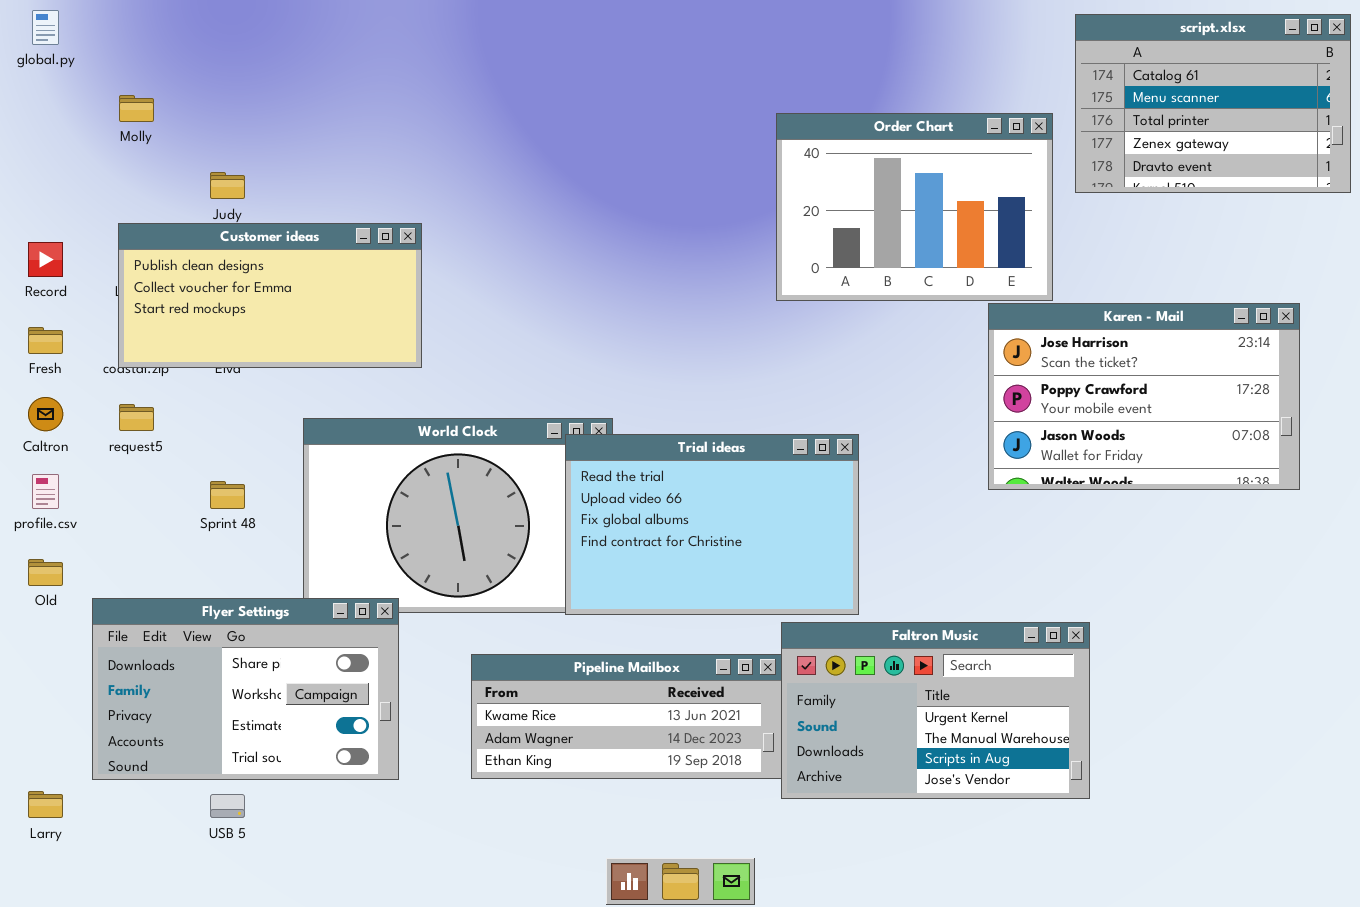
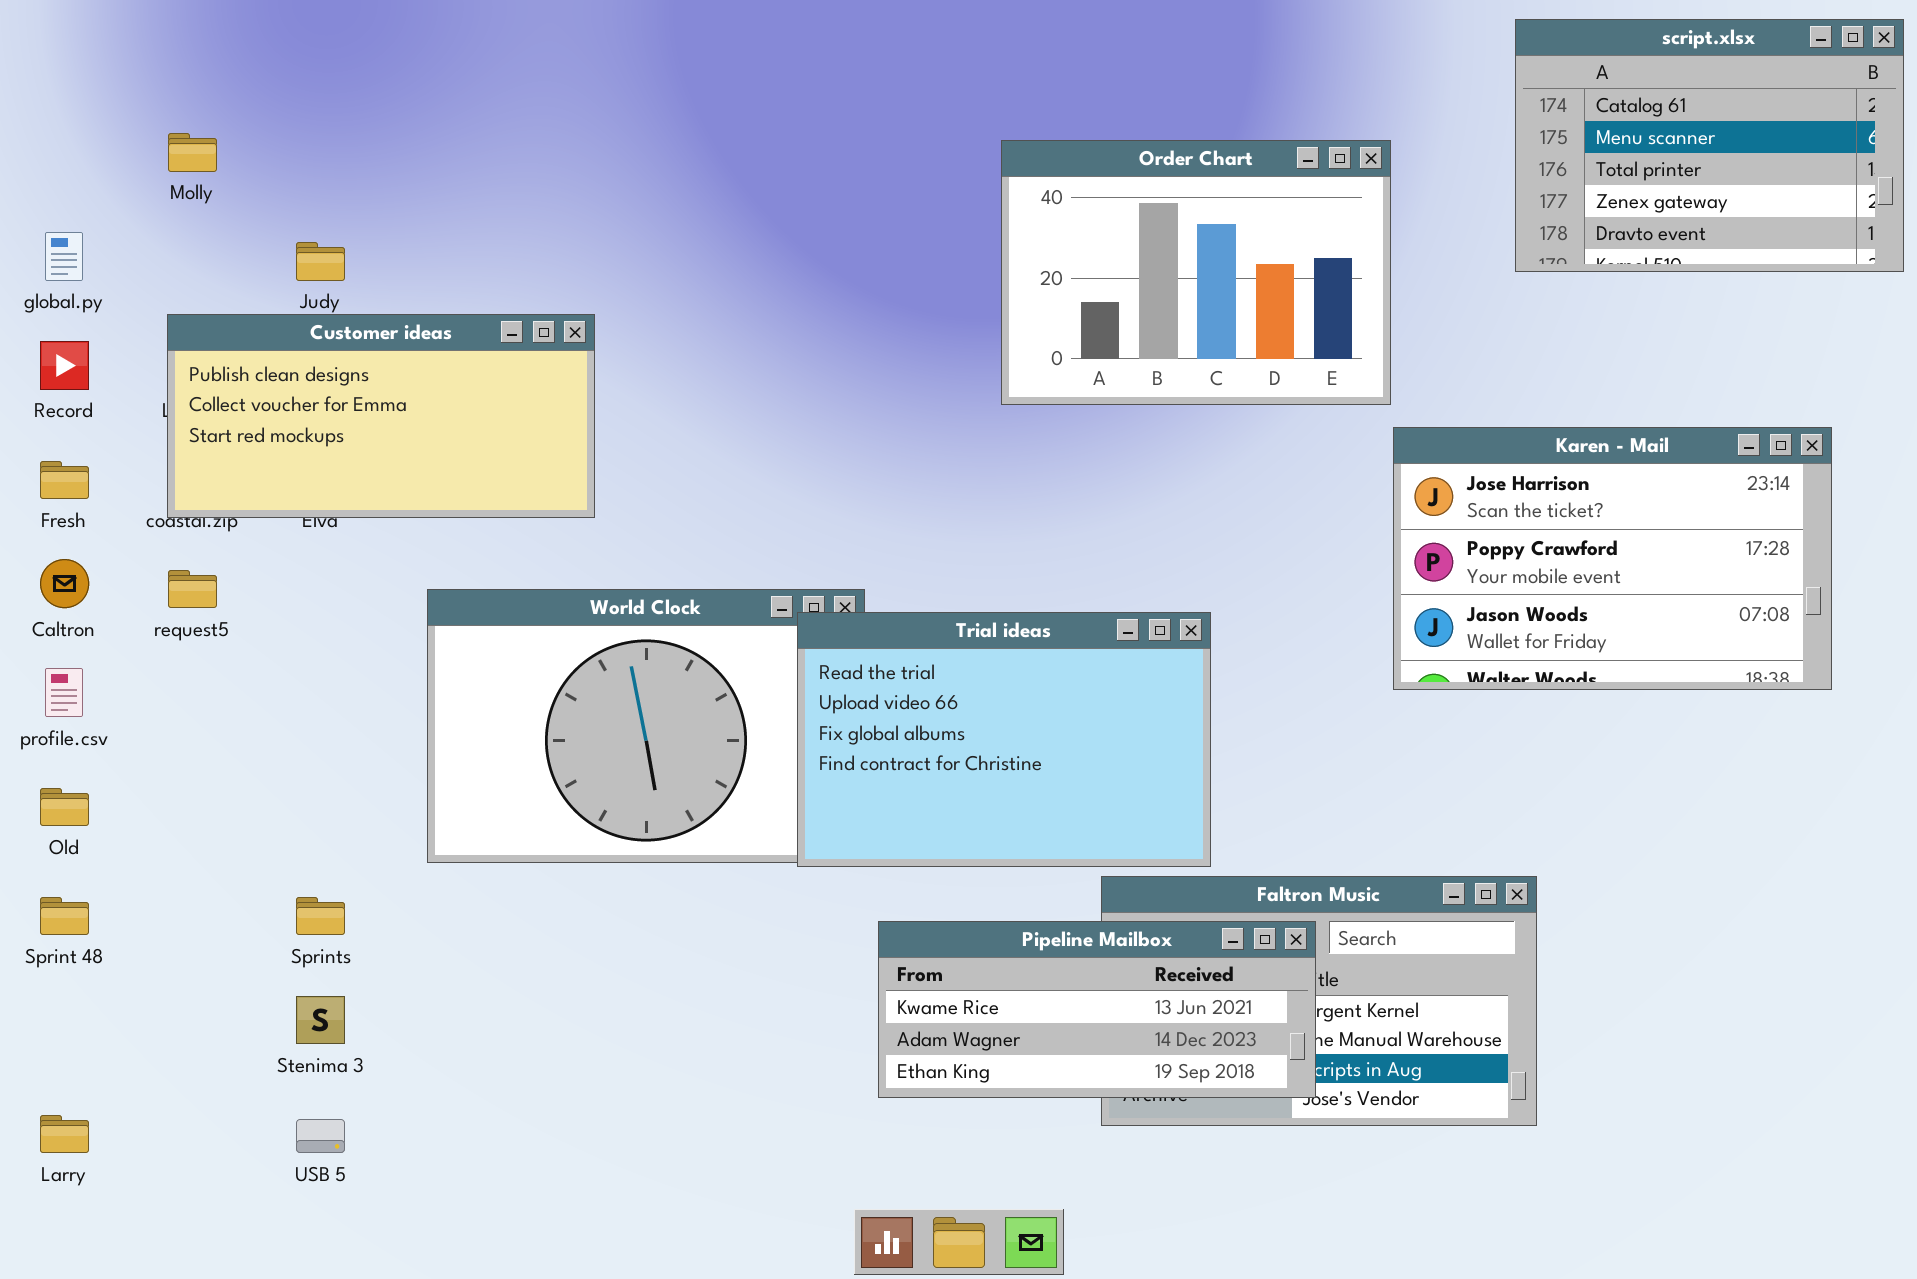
global.py: [32,10,59,45] -> [45,232,83,281], moved
Order Chart: [776,113,1053,301] -> [1001,140,1391,405], moved
Sprint 48: [210,481,245,509] -> [40,897,89,935], moved
Flyer Settings: [92,598,399,780] -> none, closed
Pipeline Mailbox: [471,654,782,779] -> [878,921,1316,1098], moved

